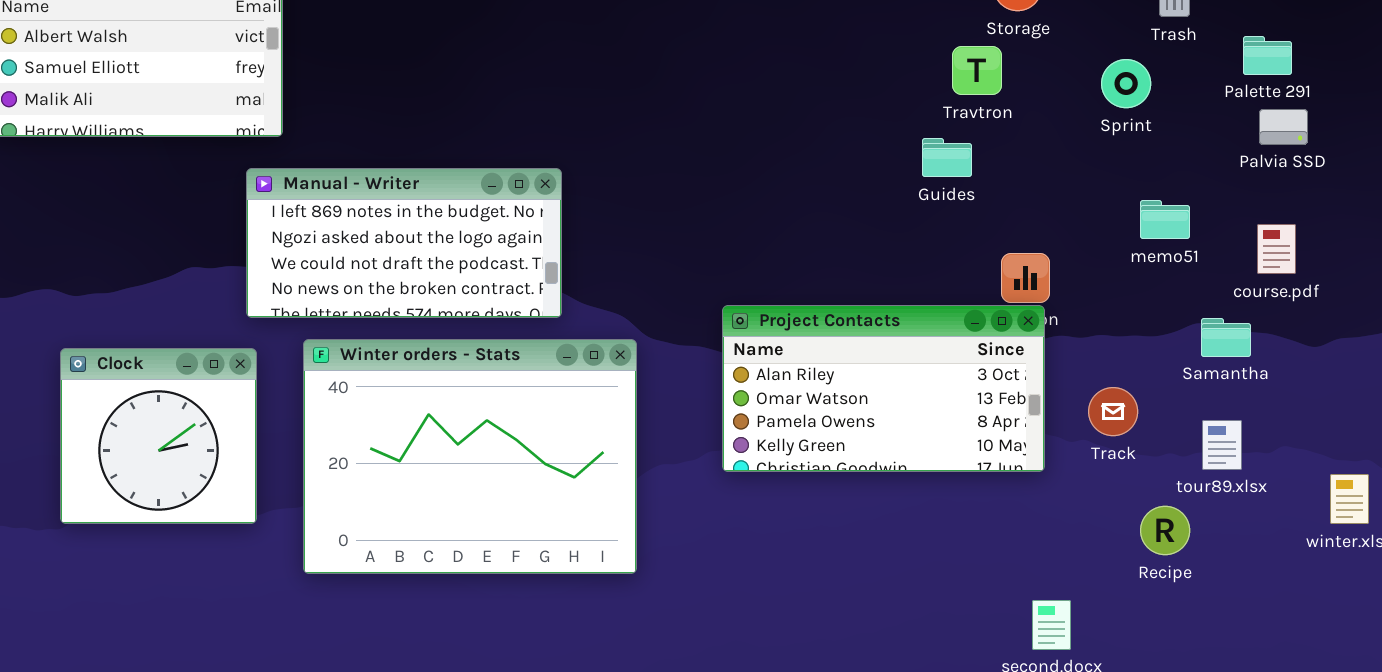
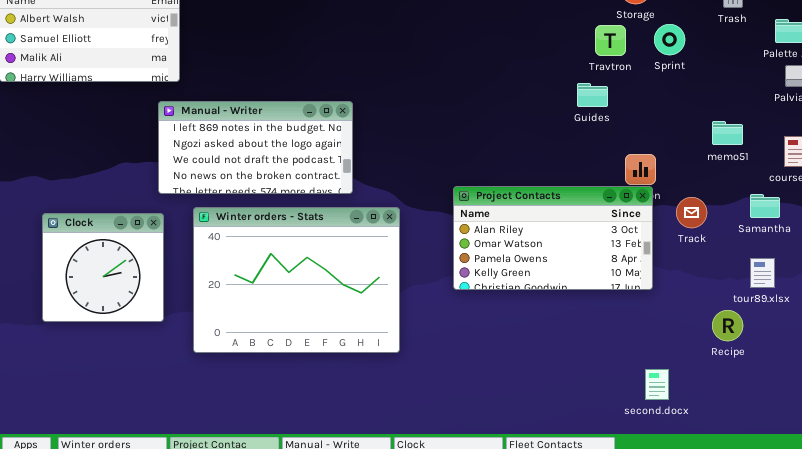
Sprint: [1101,59,1151,108] -> [654,24,685,55], moved
Track: [1088,387,1138,436] -> [676,197,707,228], moved

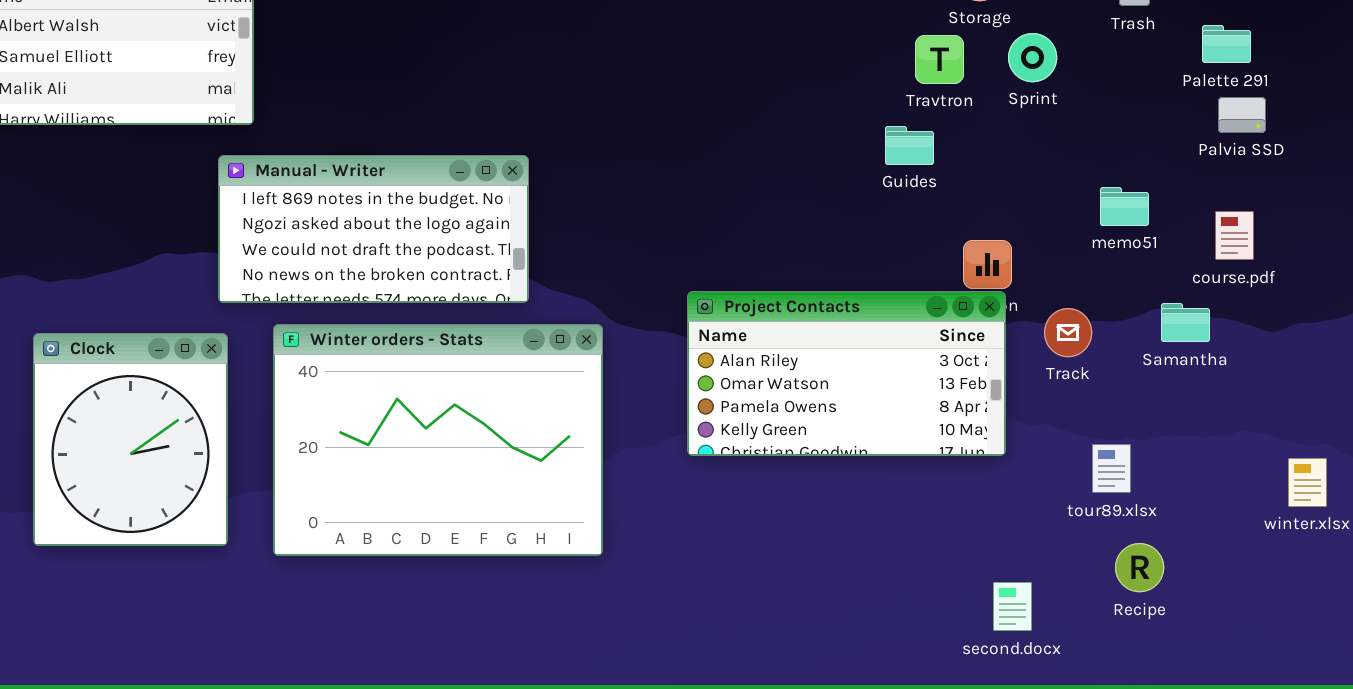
Clock: [42,213,164,322] -> [33,333,228,546], resized
tour89.xlsx: [750,258,775,288] -> [1092,444,1131,493], moved
Recipe: [712,310,743,341] -> [1115,543,1164,592], moved

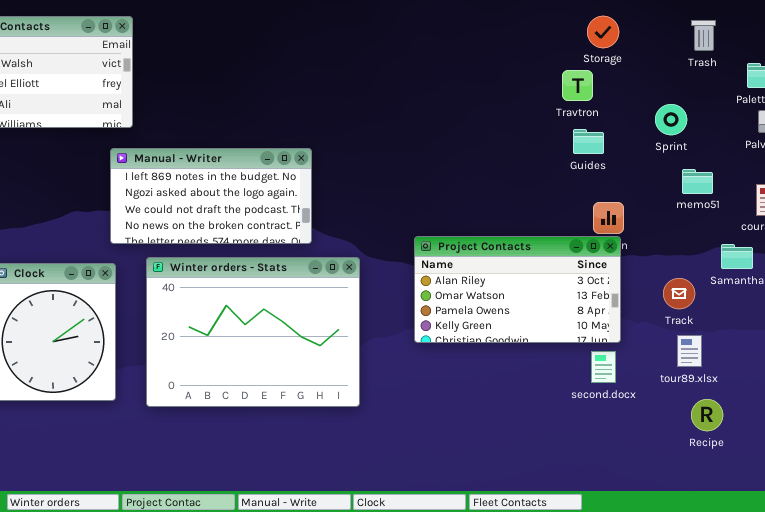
Sprint: [1008,33,1057,82] -> [655,104,687,135], moved
Guides: [885,126,934,165] -> [573,129,604,154], moved
Track: [1044,308,1092,357] -> [663,278,695,309], moved
second.docx: [993,582,1032,631] -> [591,351,616,383], moved

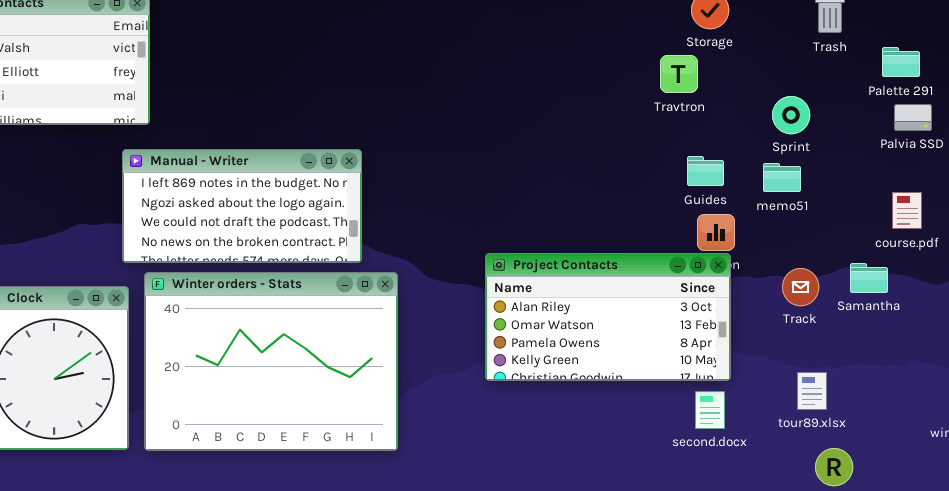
Guides: [573,129,604,154] -> [687,156,724,186], moved
memo51: [682,169,713,194] -> [763,163,801,192], moved
Winter orders - Stats: [146,257,360,407] -> [144,272,398,451], moved
Track: [663,278,695,309] -> [782,268,819,306], moved

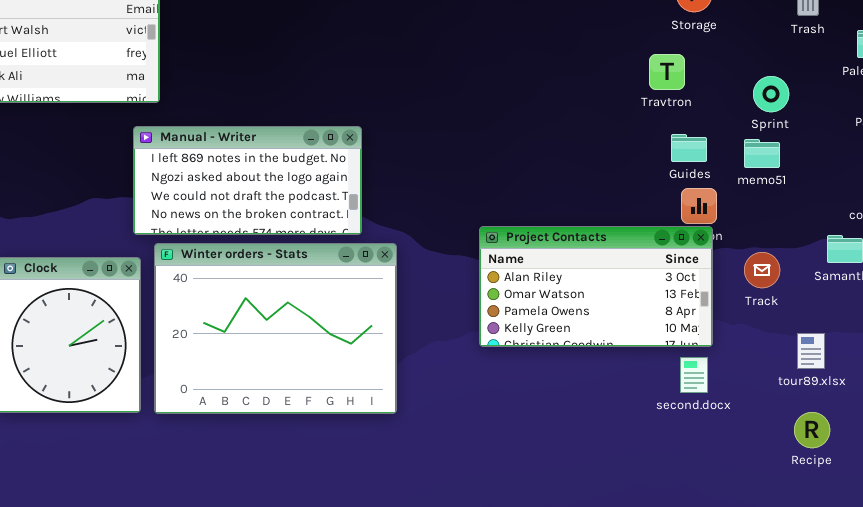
Travtron: [660,55,698,93] -> [649,54,685,90], moved
Track: [782,268,819,306] -> [744,252,780,288], moved
tour89.xlsx: [797,372,827,410] -> [797,333,825,369], moved

